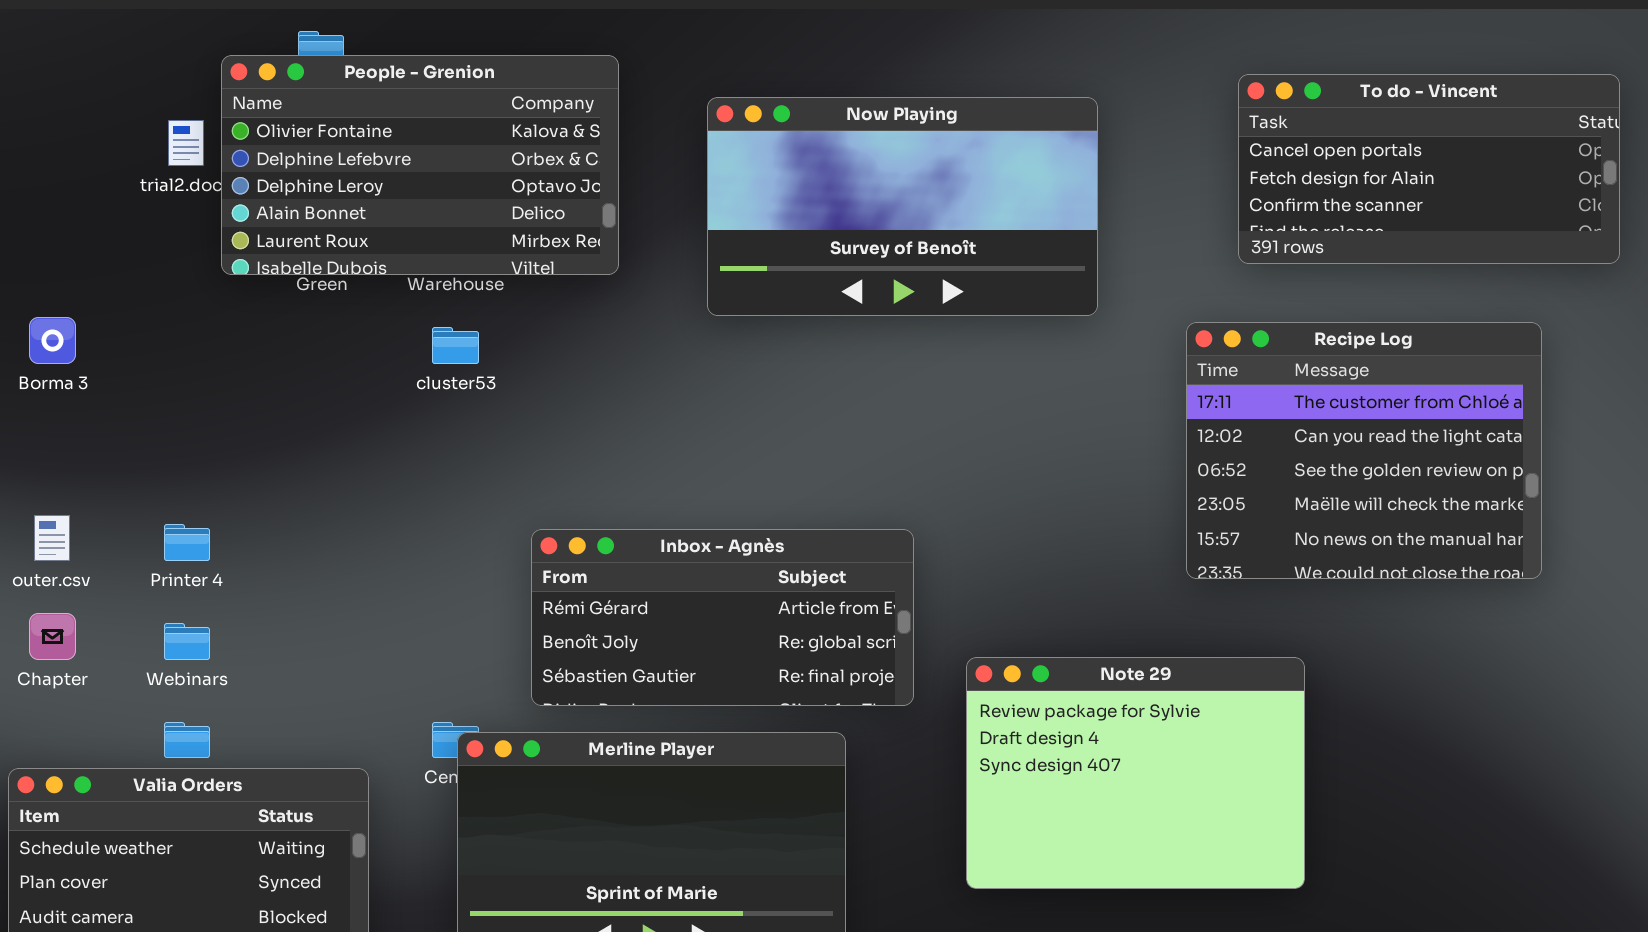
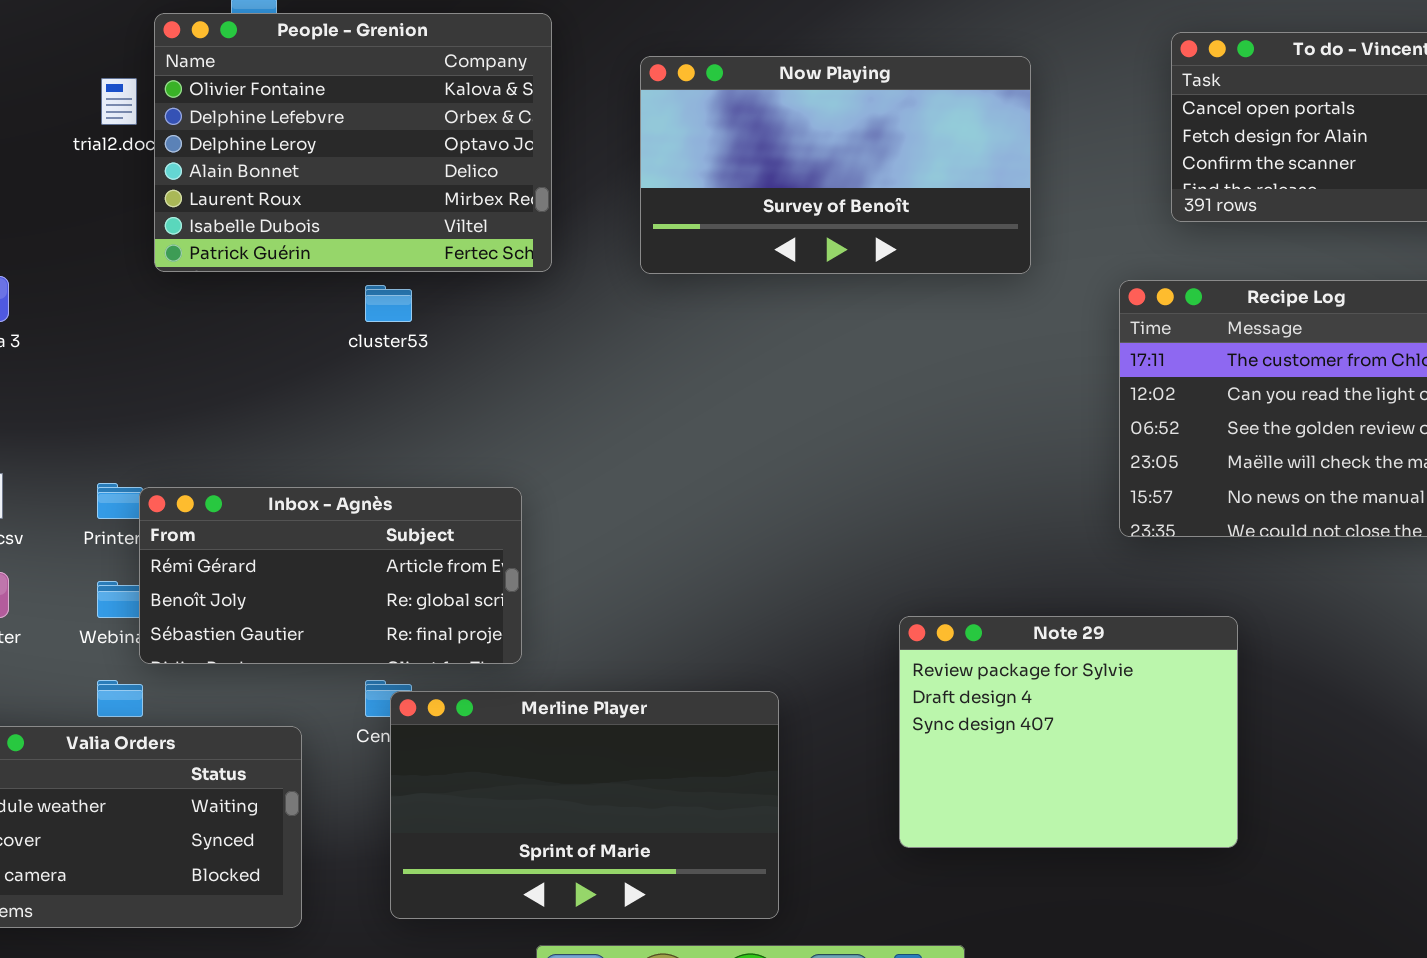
People - Grenion: [221,55,619,275] -> [154,13,552,272], resized
Inbox - Agnès: [531,529,914,706] -> [139,487,522,664], moved

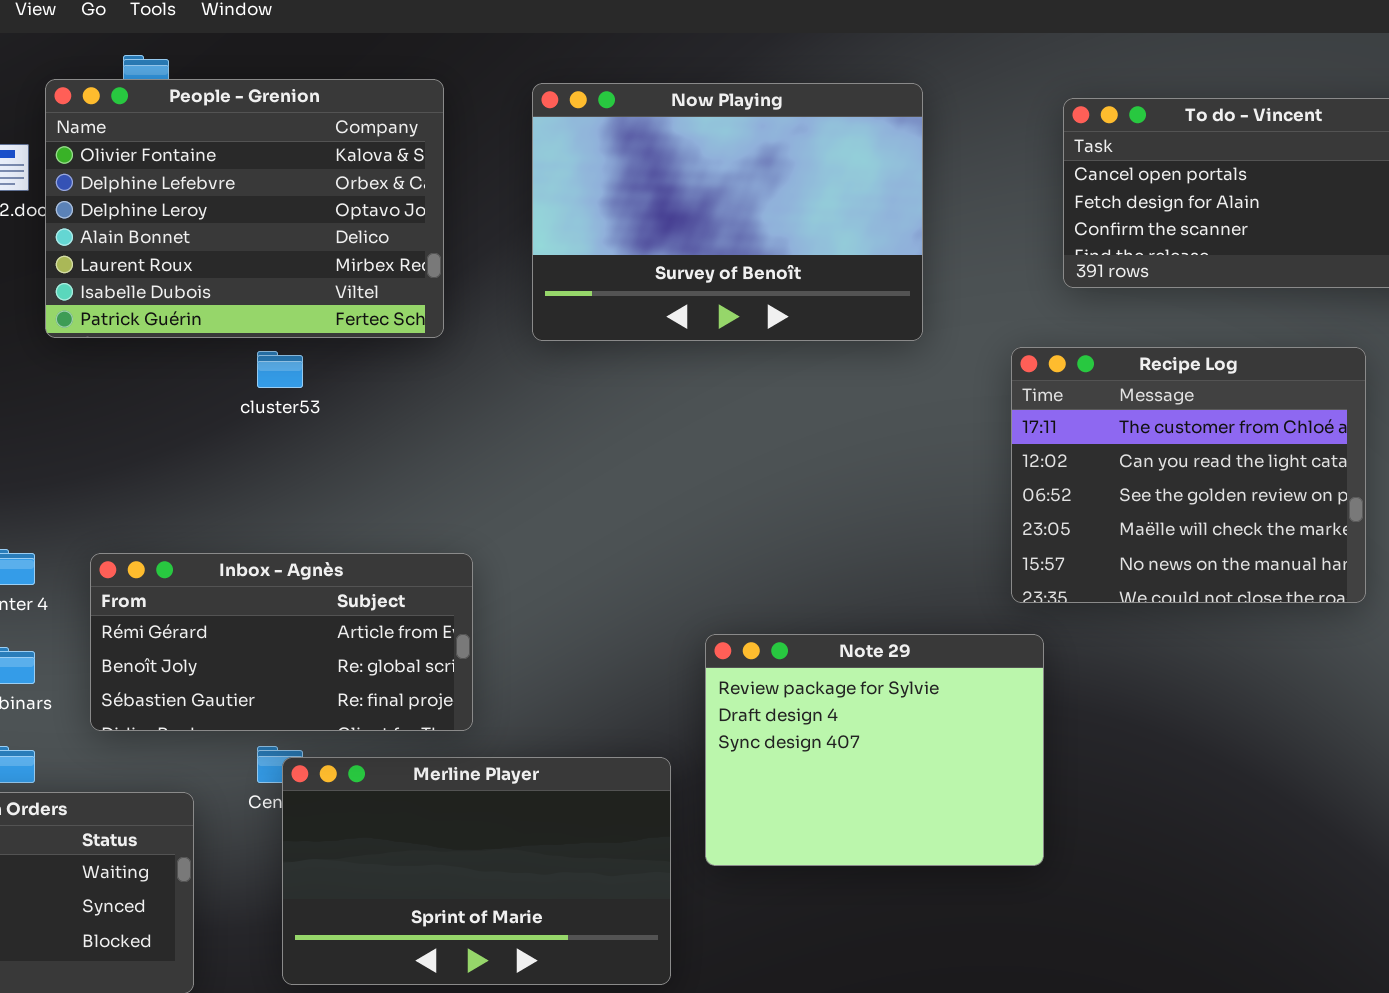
Now Playing: [640,56,1031,274] -> [532,83,923,341], resized
Inbox - Agnès: [139,487,522,664] -> [90,553,473,731], moved
Note 29: [899,616,1238,848] -> [705,634,1044,866], moved

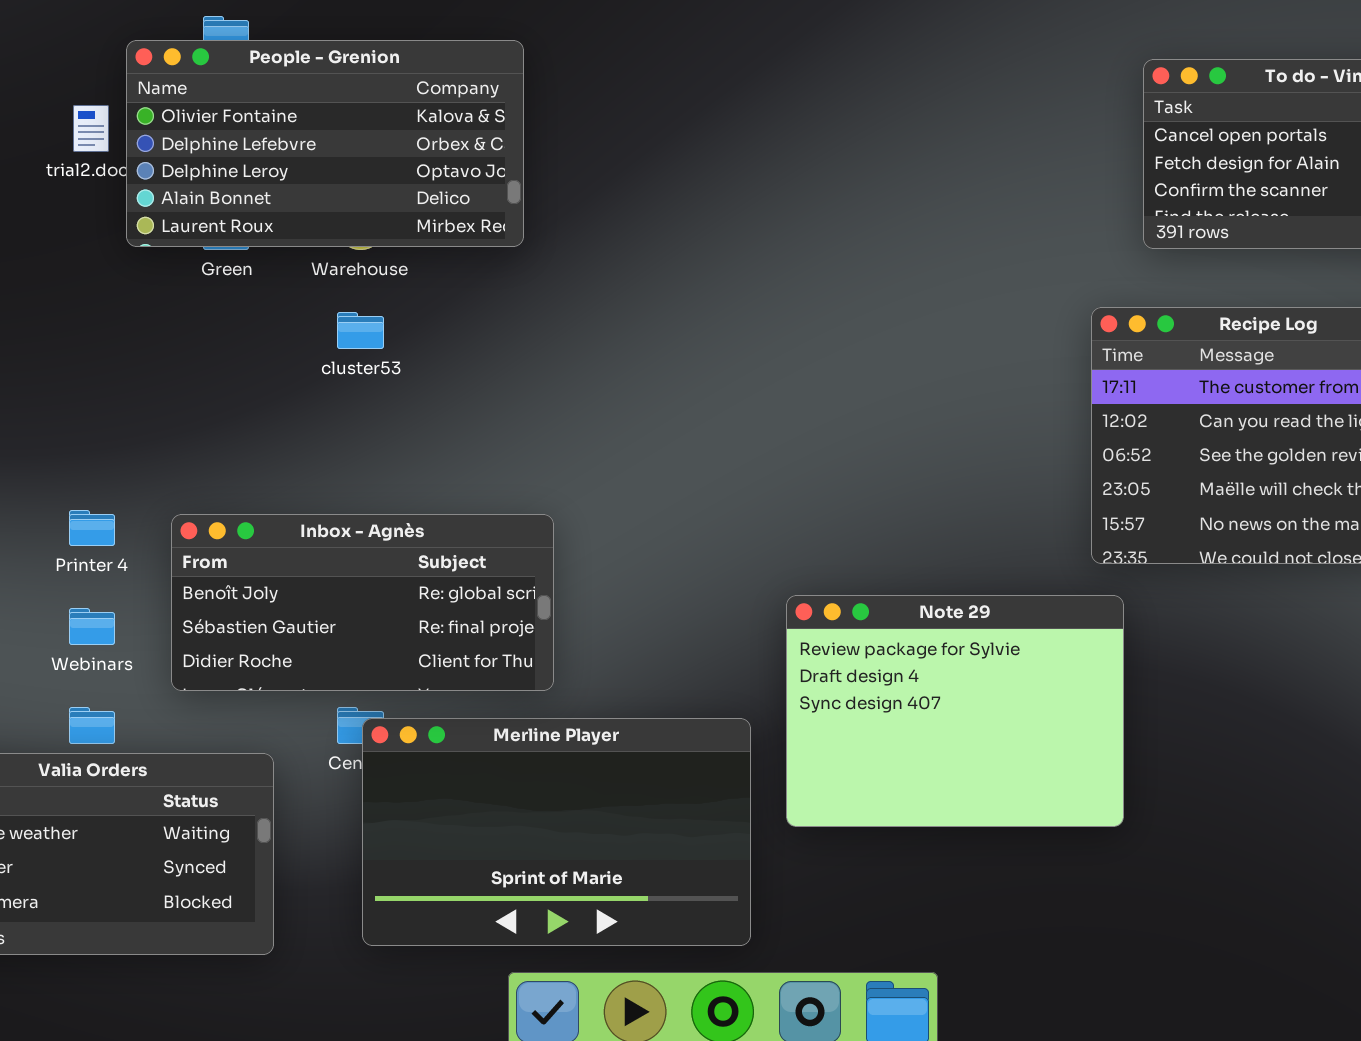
People - Grenion: [45,79,444,338] -> [126,40,524,247], resized
Now Playing: [532,83,923,341] -> none, closed
Inbox - Agnès: [90,553,473,731] -> [171,514,554,691], scrolled down 1 row

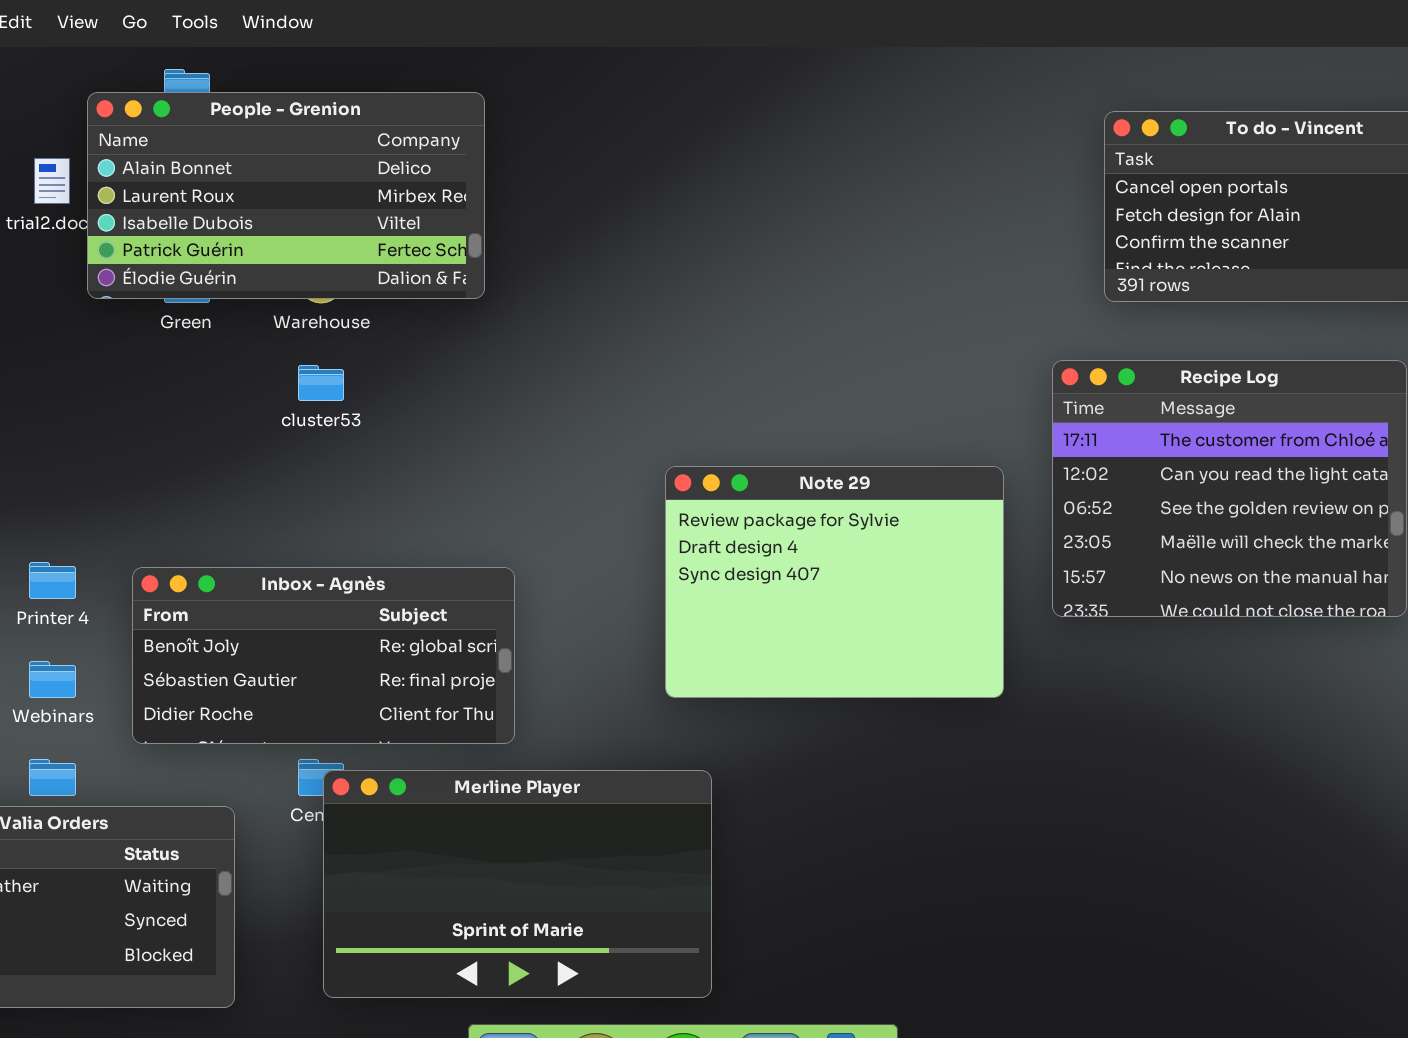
People - Grenion: [126,40,524,247] -> [87,92,485,299], scrolled down 3 rows
Note 29: [786,595,1124,827] -> [665,466,1004,698], moved

